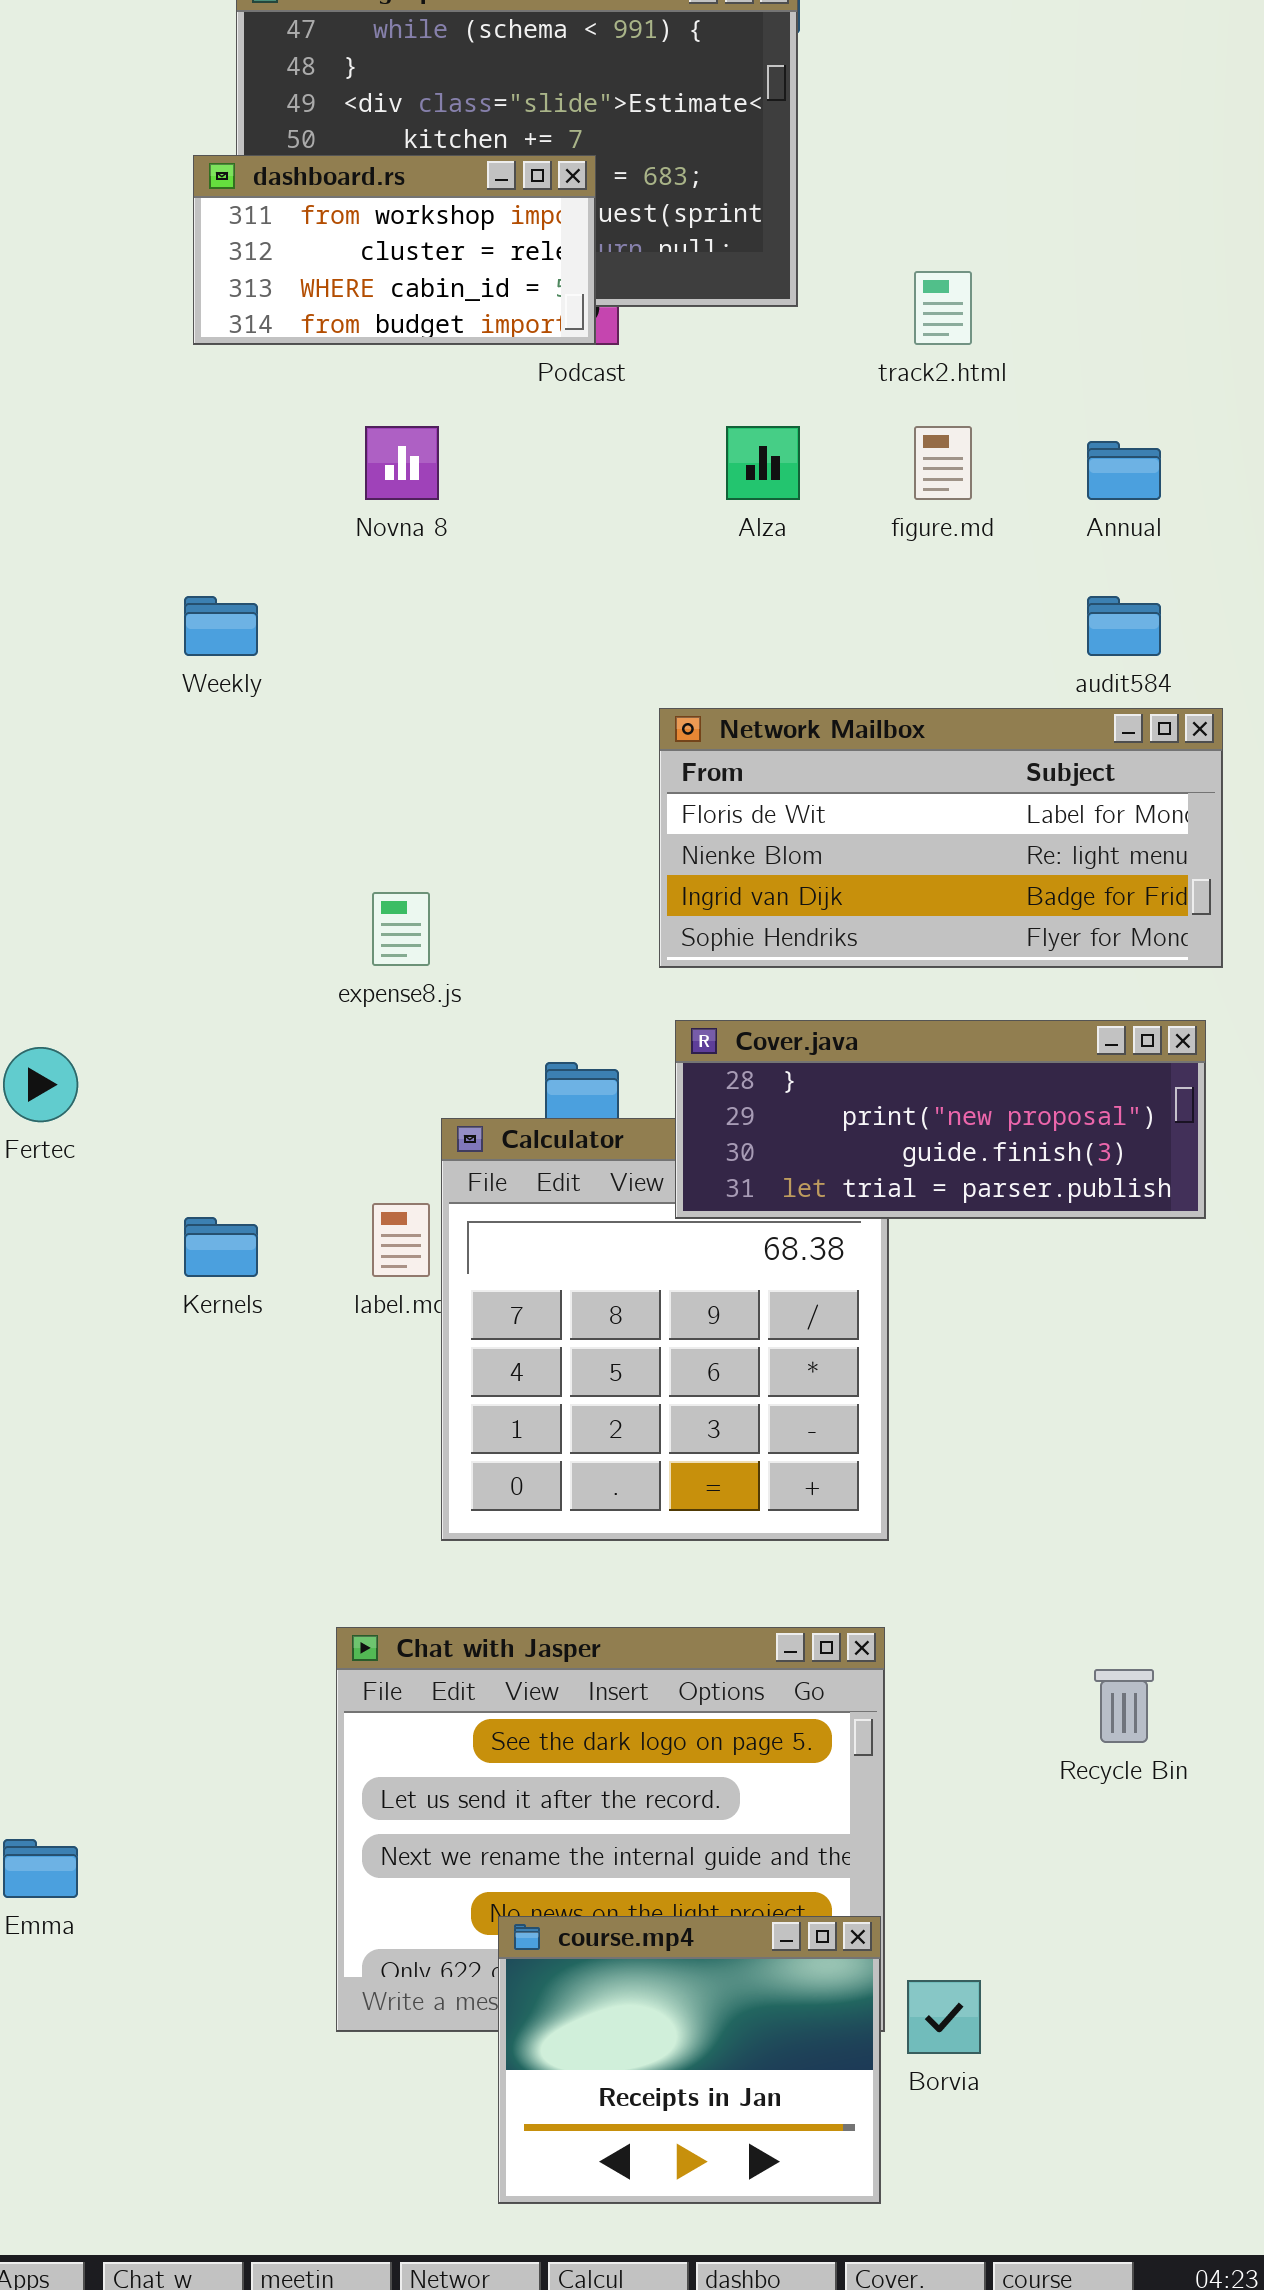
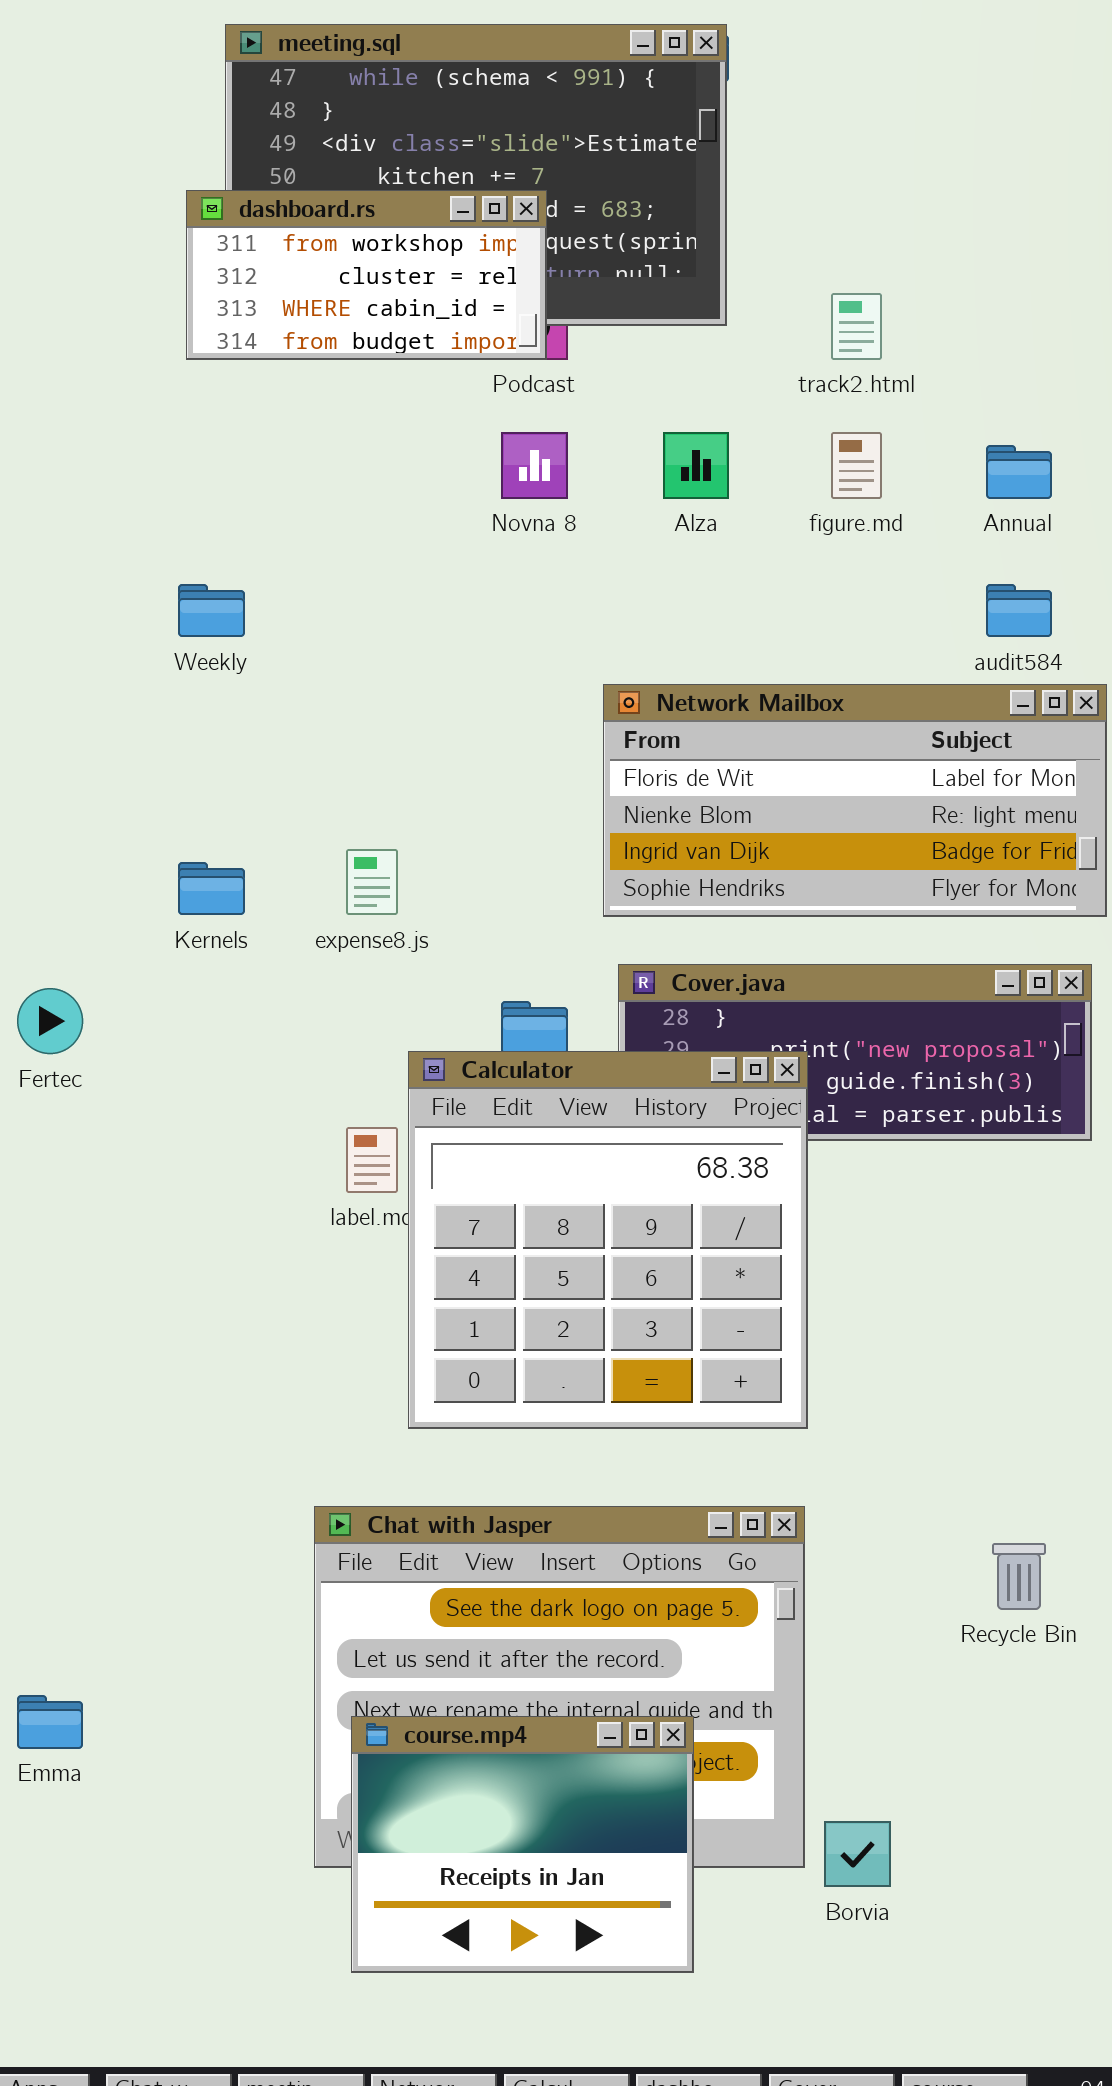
Novna 8: [365,426,439,500] -> [501,432,568,499], moved
Calculator: [441,1118,889,1541] -> [408,1051,808,1429], raised
Kernels: [184,1217,258,1277] -> [178,862,245,915], moved
course.mp4: [498,1916,881,2204] -> [351,1716,694,1973], moved

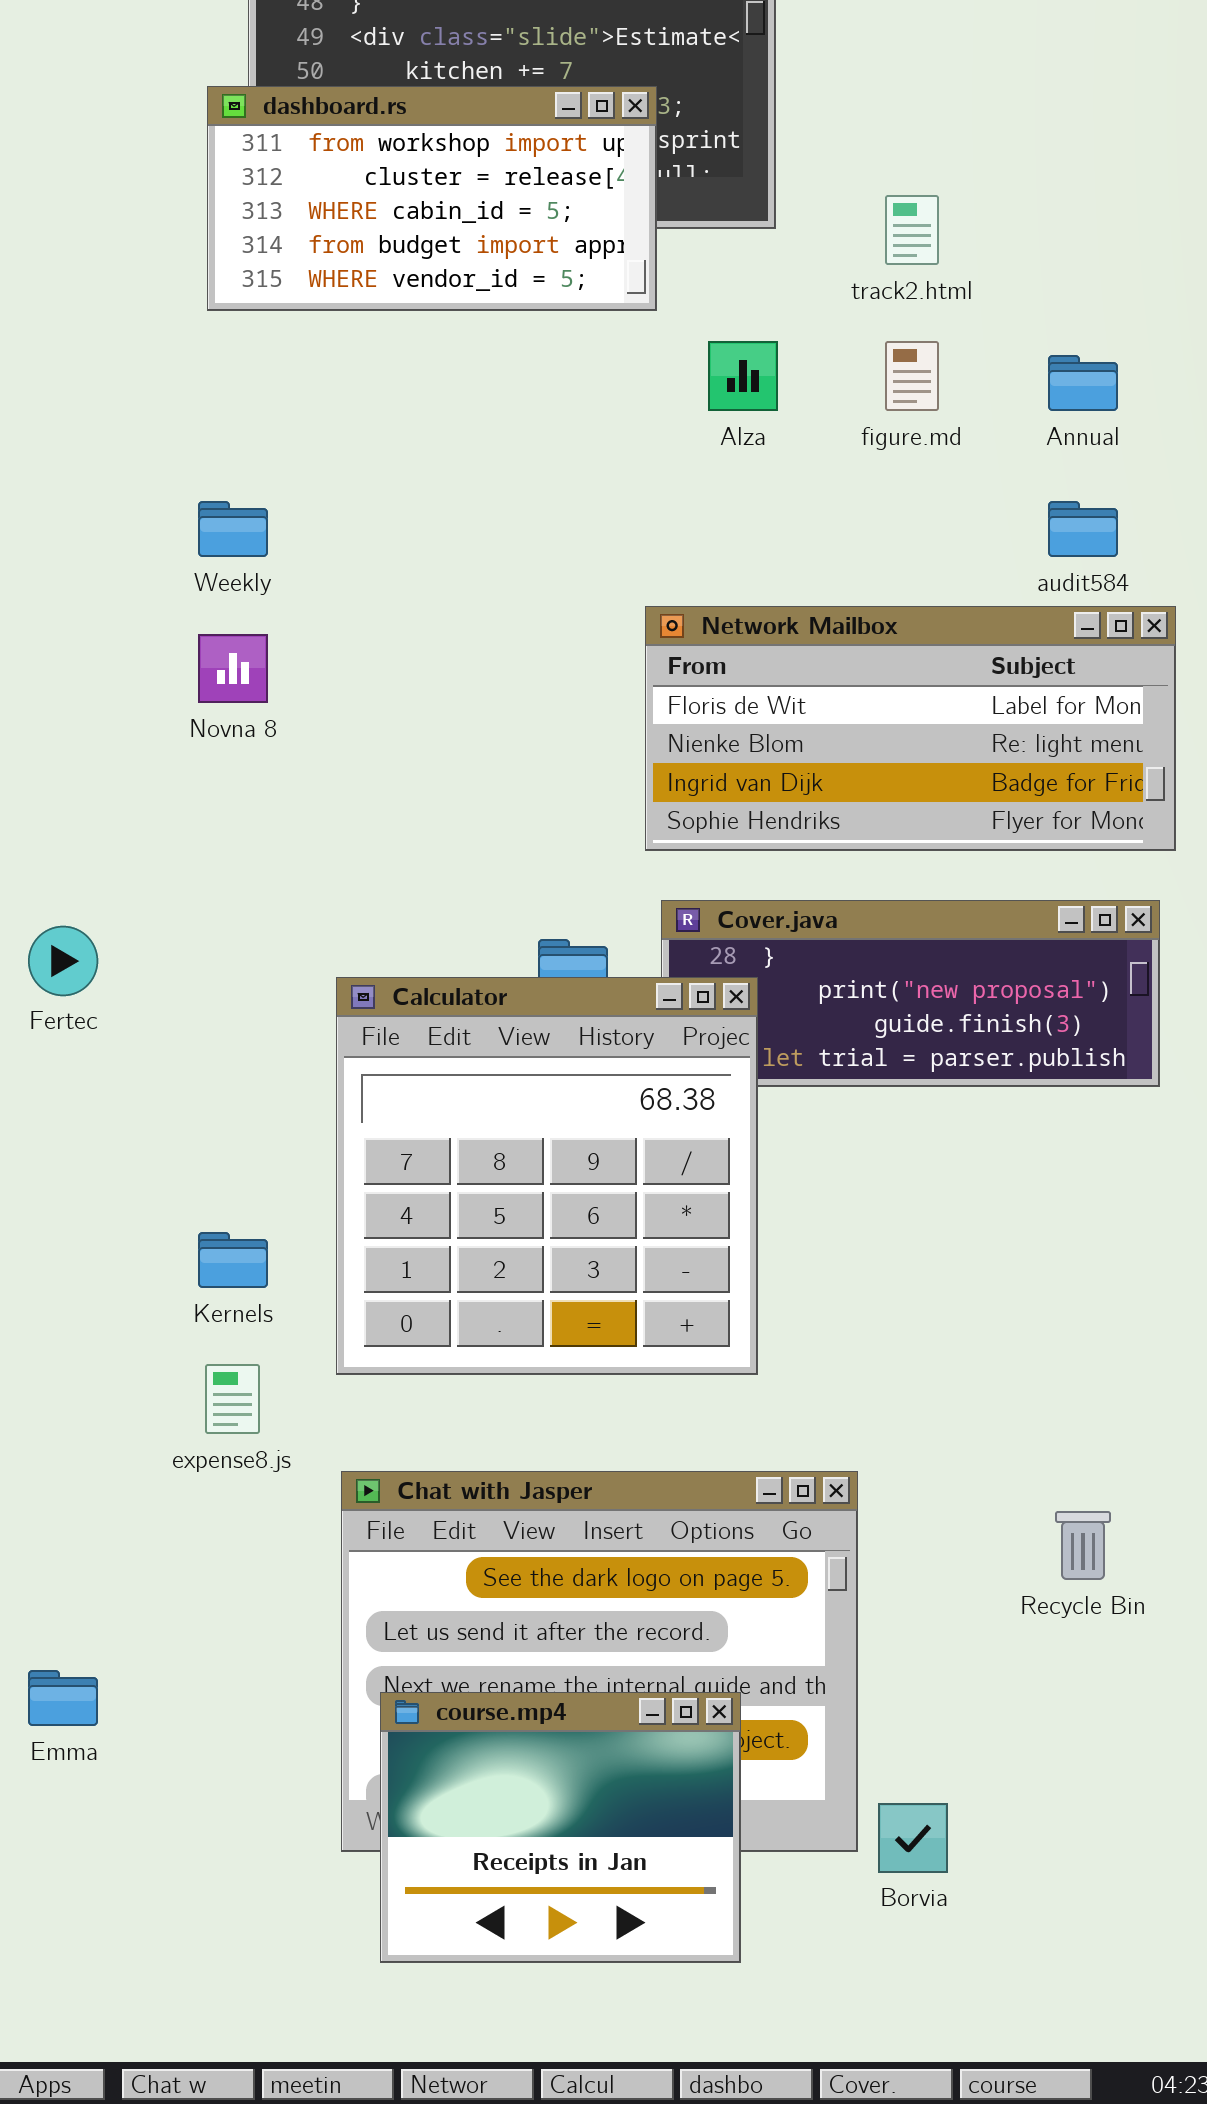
dashboard.rs: [186,190,547,360] -> [207,86,657,311], resized
Novna 8: [501,432,568,499] -> [198,634,268,703], moved
expense8.js: [346,849,398,915] -> [205,1364,260,1434], moved
Kernels: [178,862,245,915] -> [198,1232,268,1288], moved
Calculator: [408,1051,808,1429] -> [336,977,758,1375], moved

